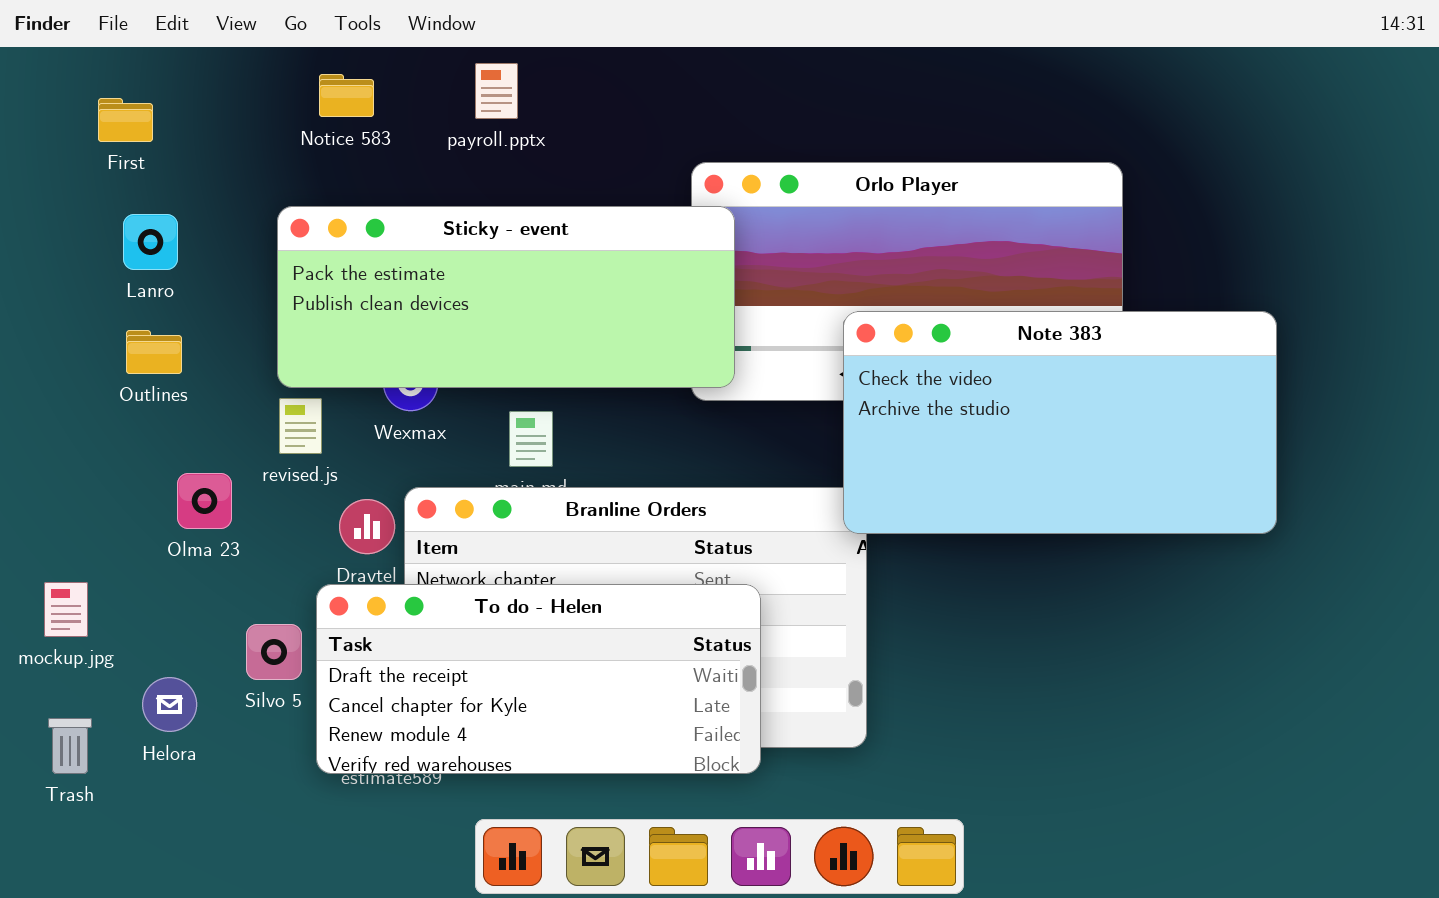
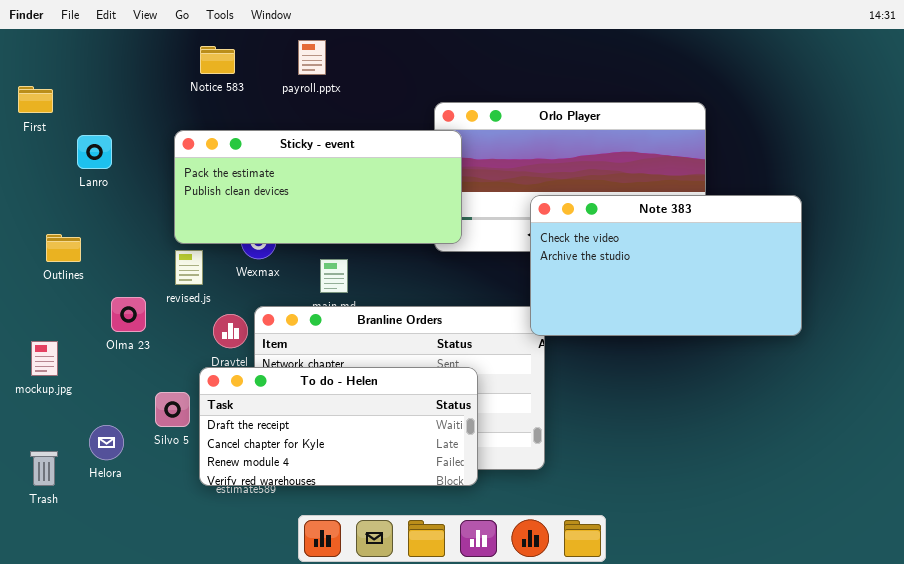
First: [98,98,153,142] -> [18,86,53,113], moved
Outlines: [126,330,182,374] -> [46,234,81,262], moved
mockup.jpg: [44,582,88,637] -> [31,341,58,376], moved

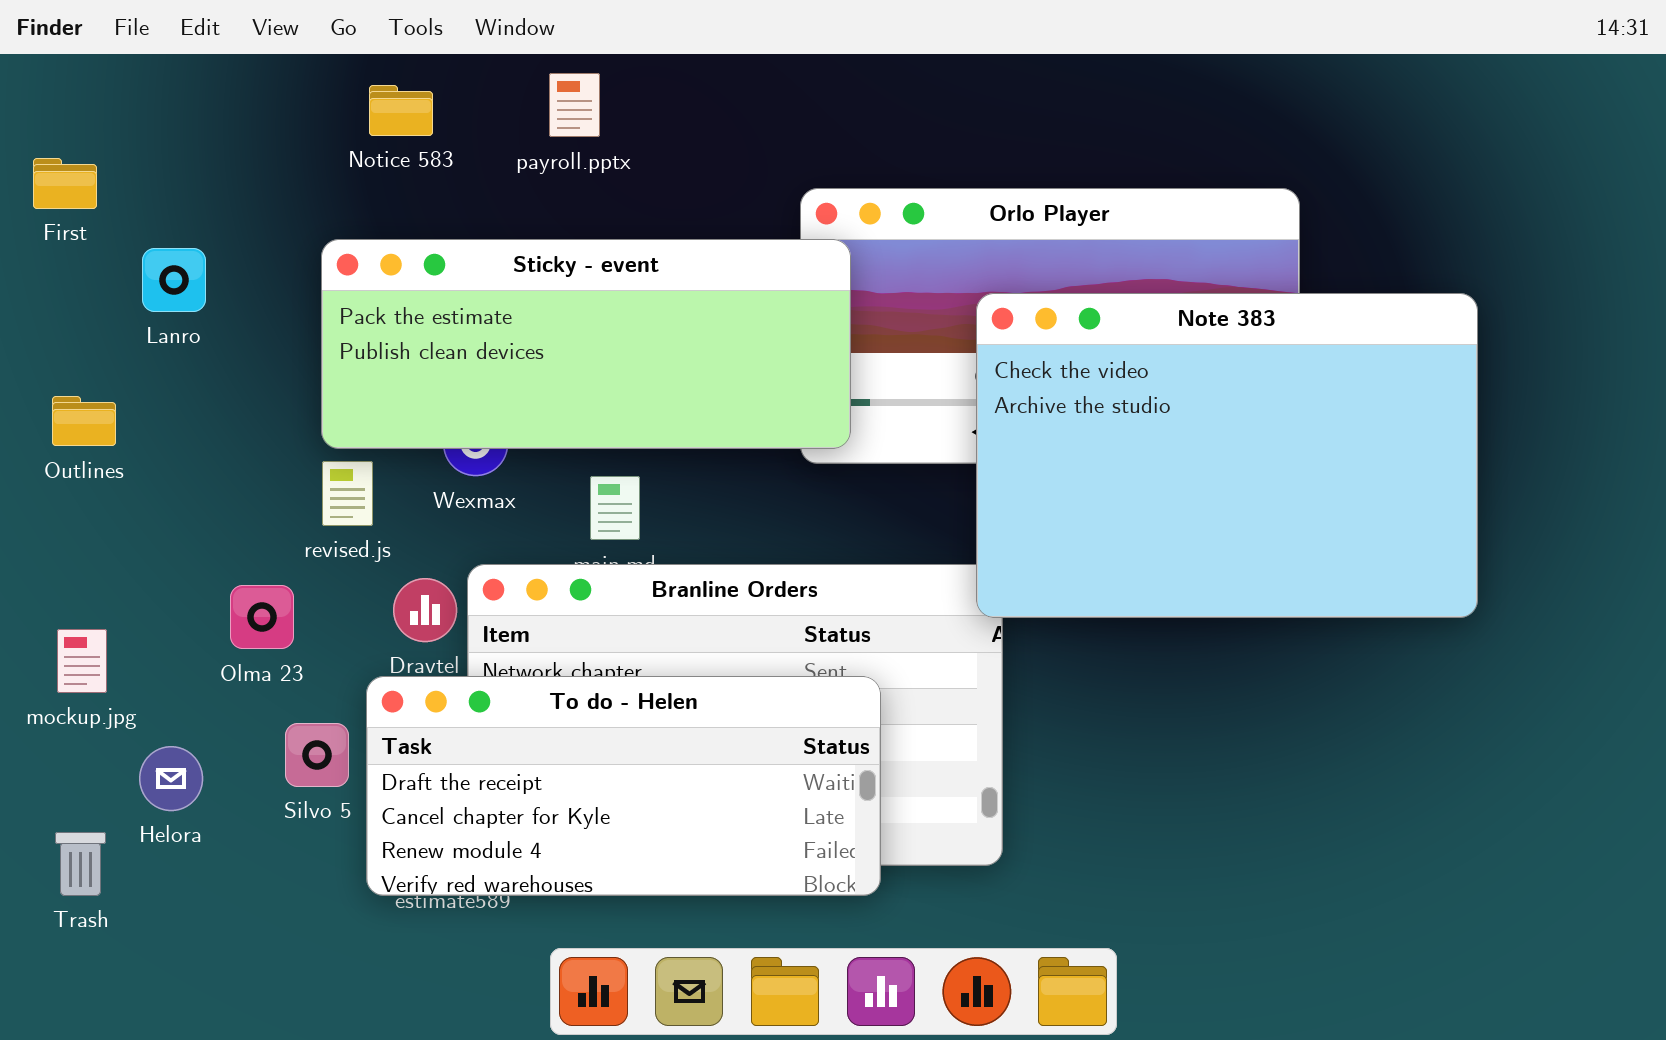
Note 383: [530,195,802,336] -> [976,293,1478,618], resized
Outlines: [46,234,81,262] -> [52,396,116,446], moved
Olma 23: [111,297,146,332] -> [230,585,294,649], moved
Helora: [89,425,124,460] -> [139,746,203,811], moved

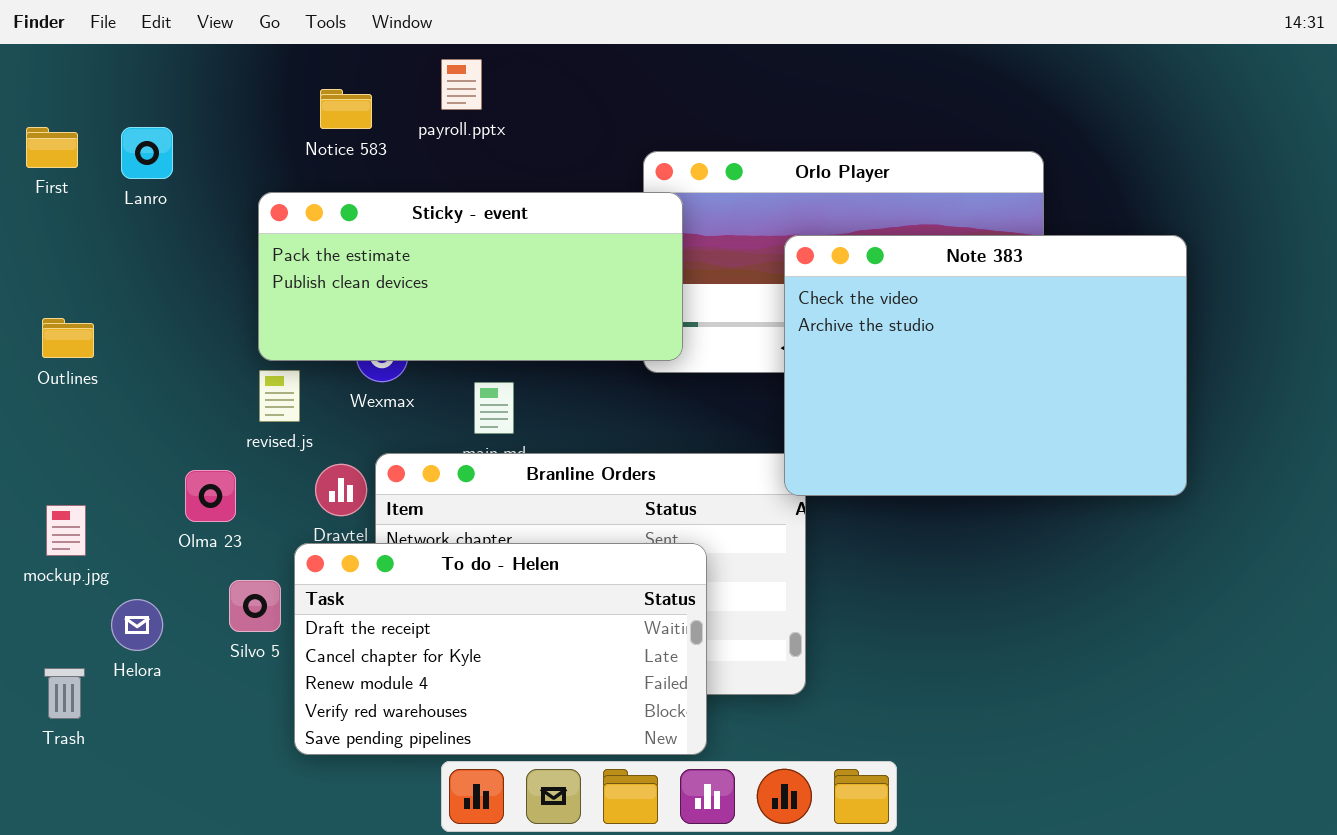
Notice 583: [369,85,433,136] -> [320,89,372,129], moved
Lanro: [142,248,206,312] -> [121,127,173,179], moved
To do - Helen: [366,676,881,896] -> [294,543,707,755], resized

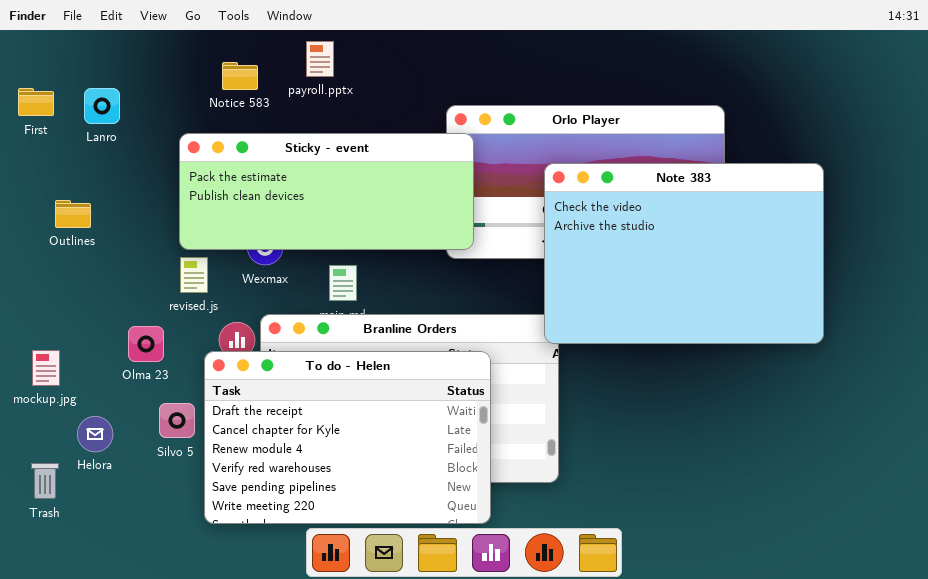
Outlines: [42,318,94,358] -> [55,200,91,228], moved
To do - Helen: [294,543,707,755] -> [204,351,491,524], resized

